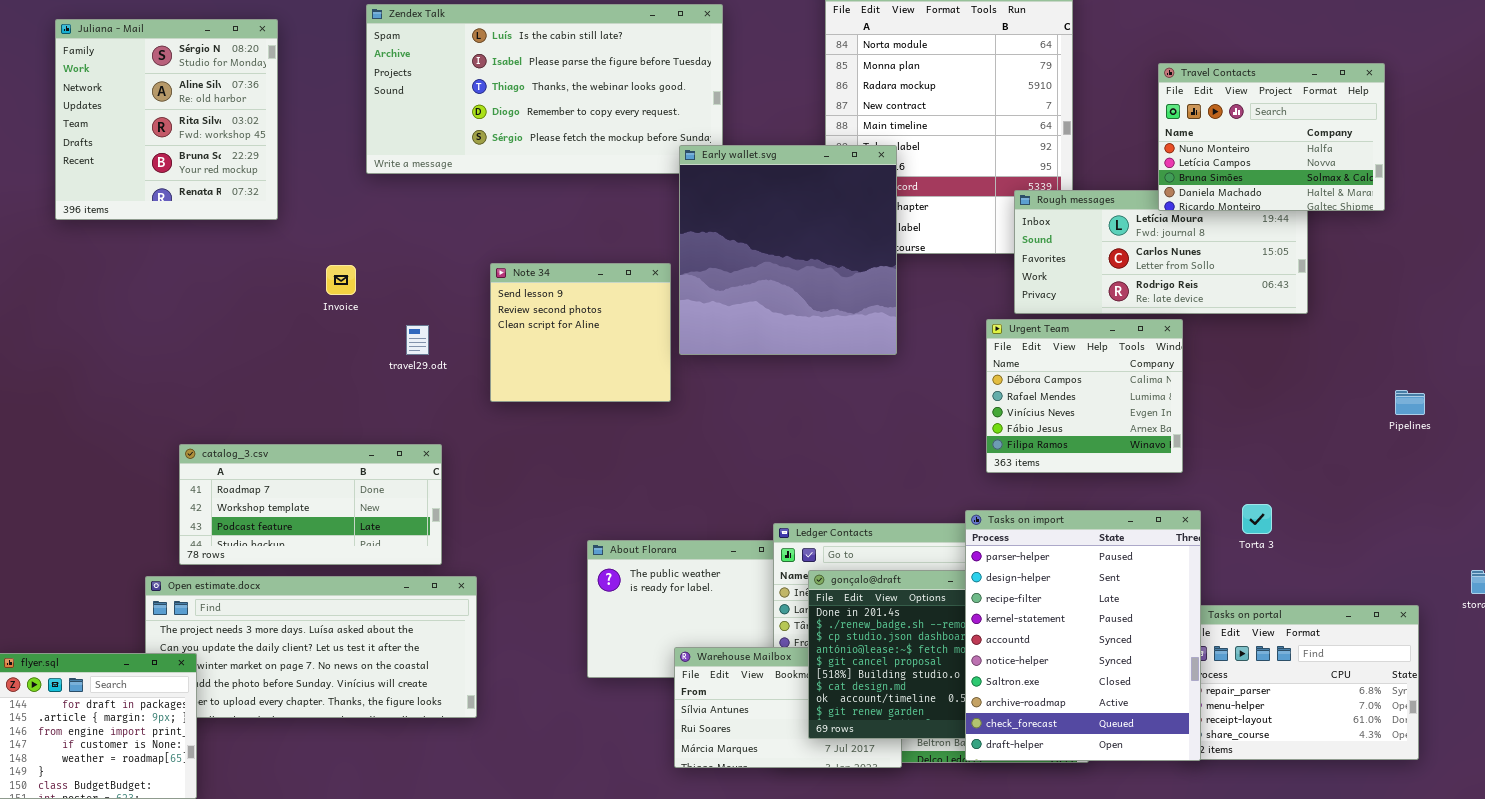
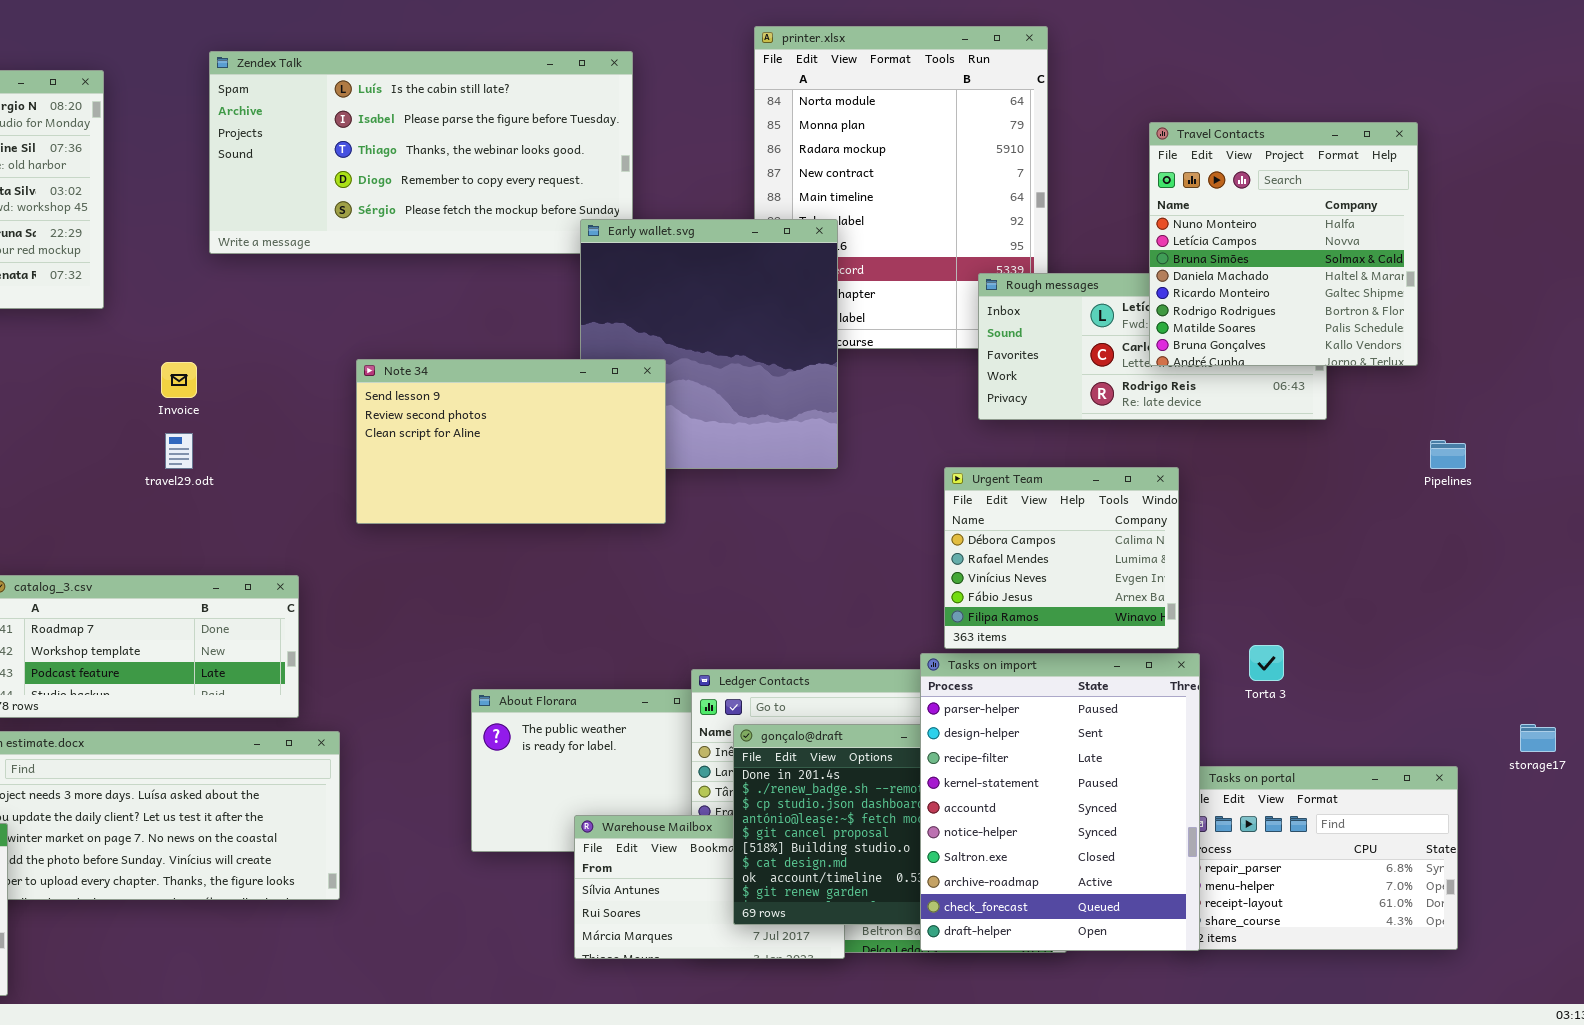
Travel Contacts: [1158,63,1385,211] -> [1149,122,1418,366], resized
Note 34: [490,263,671,402] -> [356,359,666,524], resized
Urgent Team: [986,319,1183,473] -> [944,467,1179,649], moved
travel29.odt: [406,325,429,355] -> [165,433,193,469], moved
Pipelines: [1395,390,1425,415] -> [1430,440,1466,469], moved

